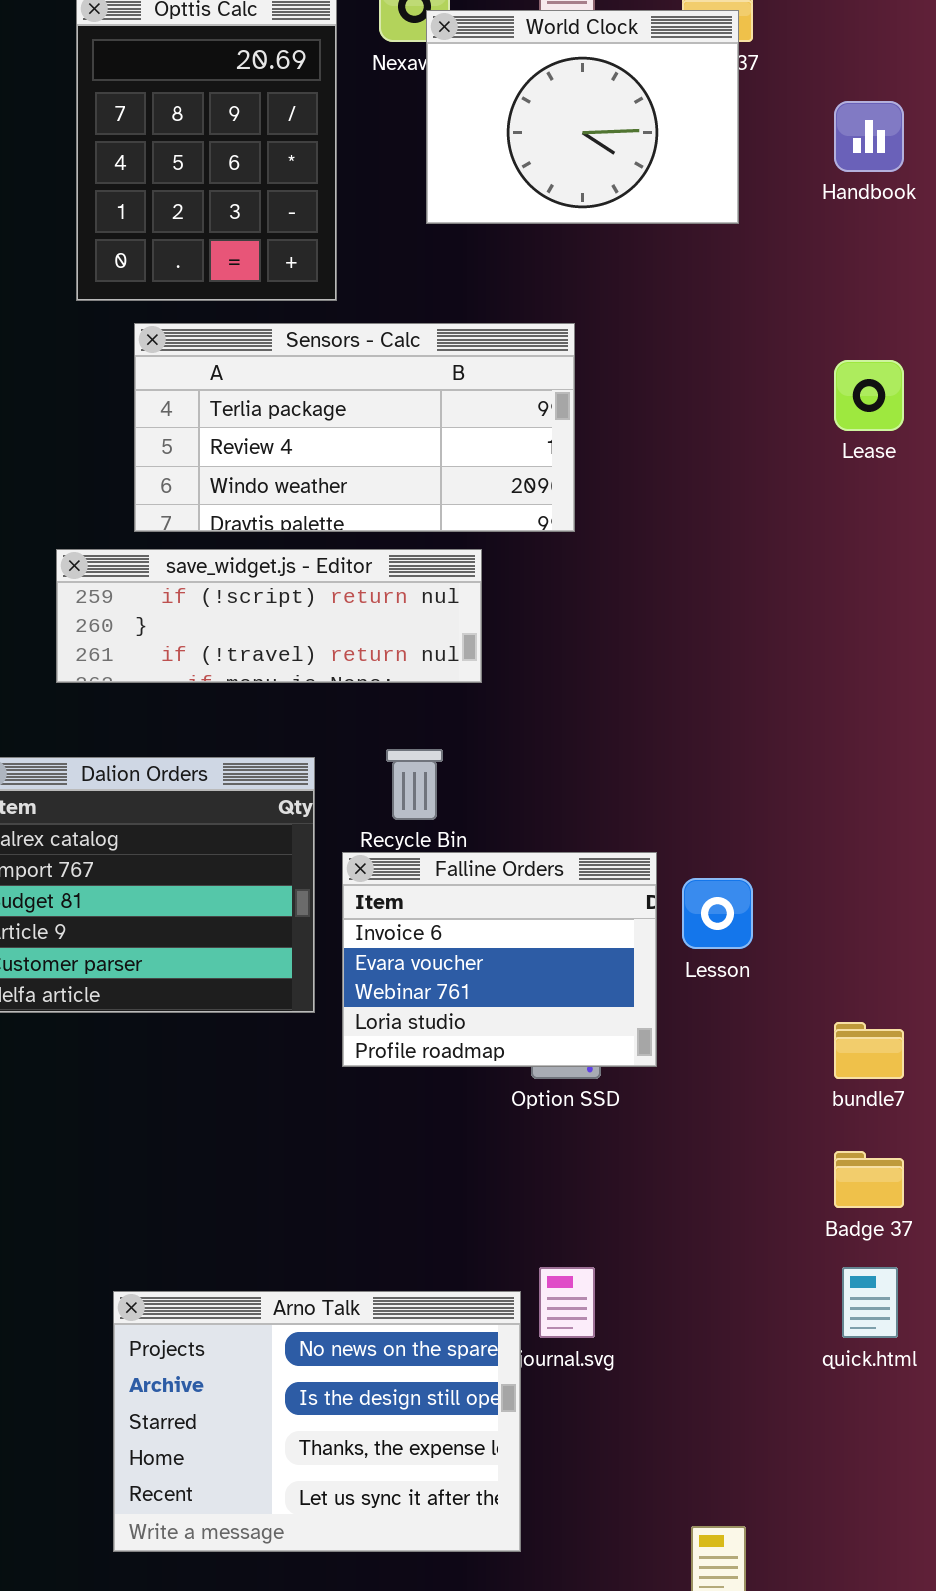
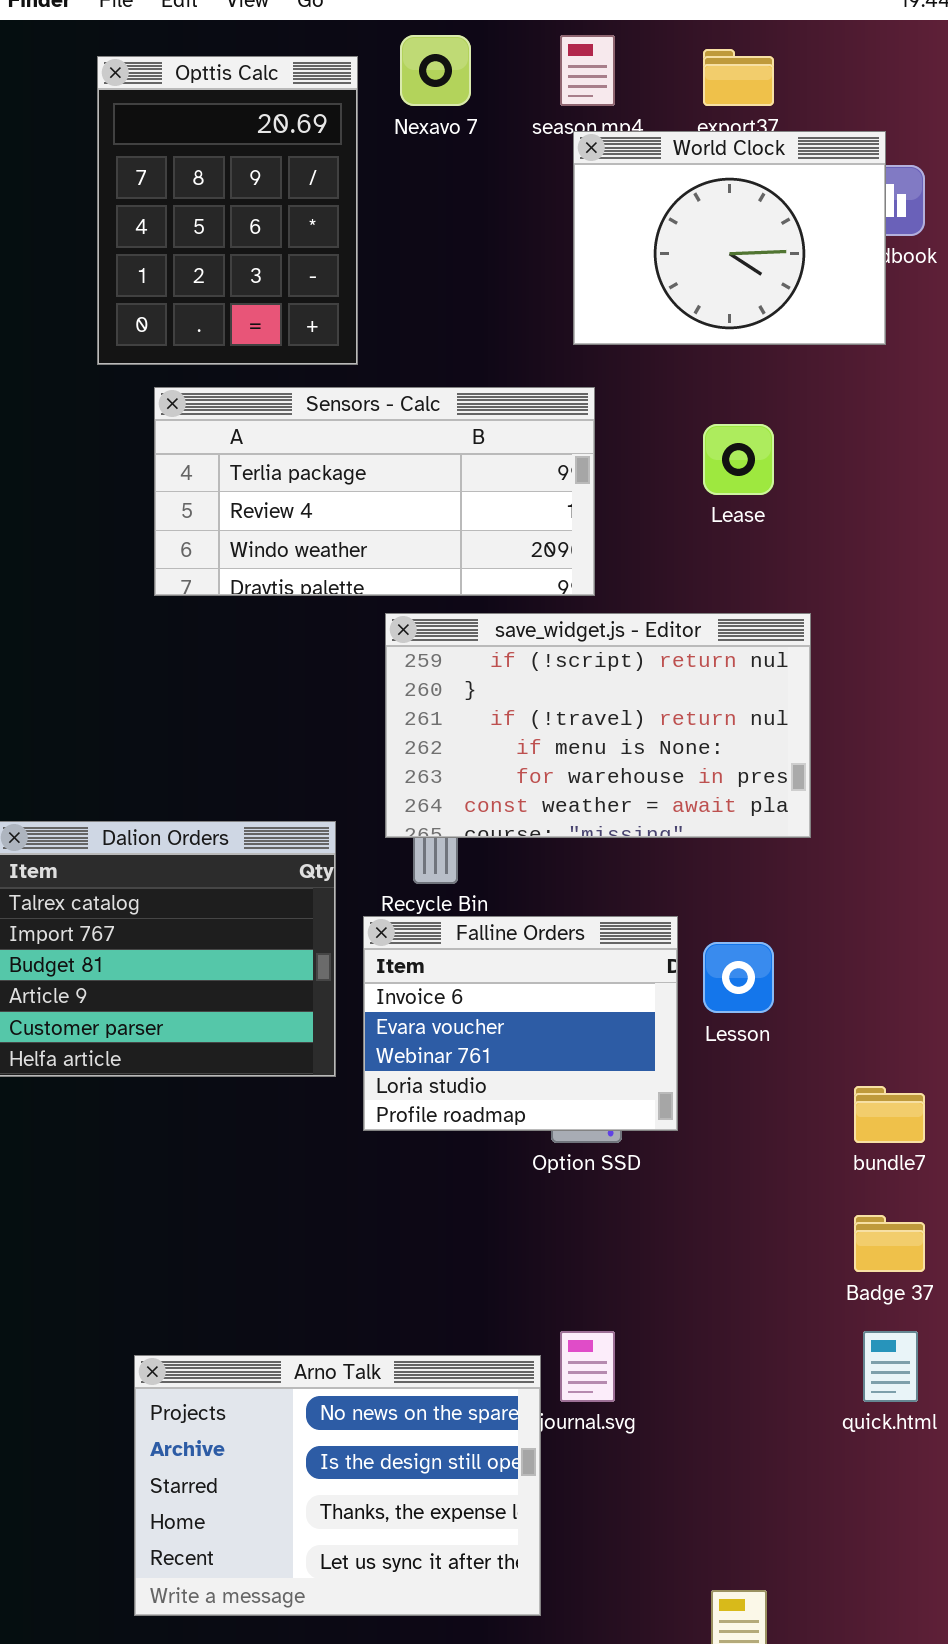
World Clock: [426,10,739,224] -> [573,131,886,345], moved
Lease: [834,360,904,431] -> [703,424,774,495], moved
save_widget.js - Editor: [56,549,482,683] -> [385,613,811,838], moved, resized

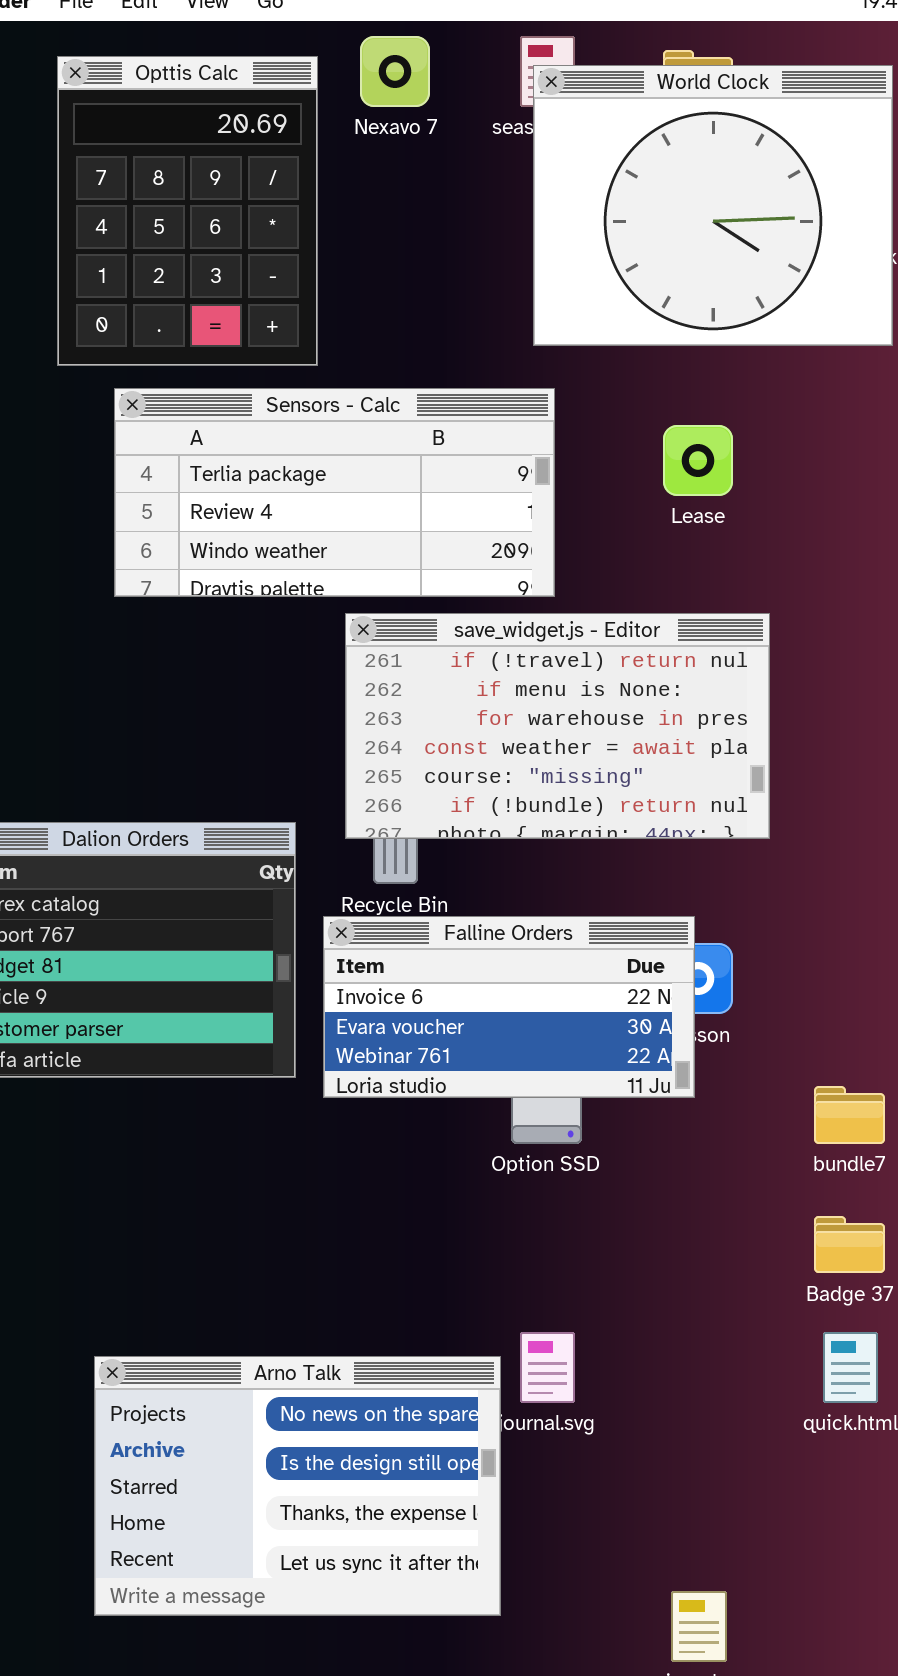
World Clock: [573,131,886,345] -> [533,65,893,346], resized
save_widget.js - Editor: [385,613,811,838] -> [345,613,770,839], scrolled down 2 rows
Falline Orders: [363,916,678,1131] -> [323,916,695,1098], resized

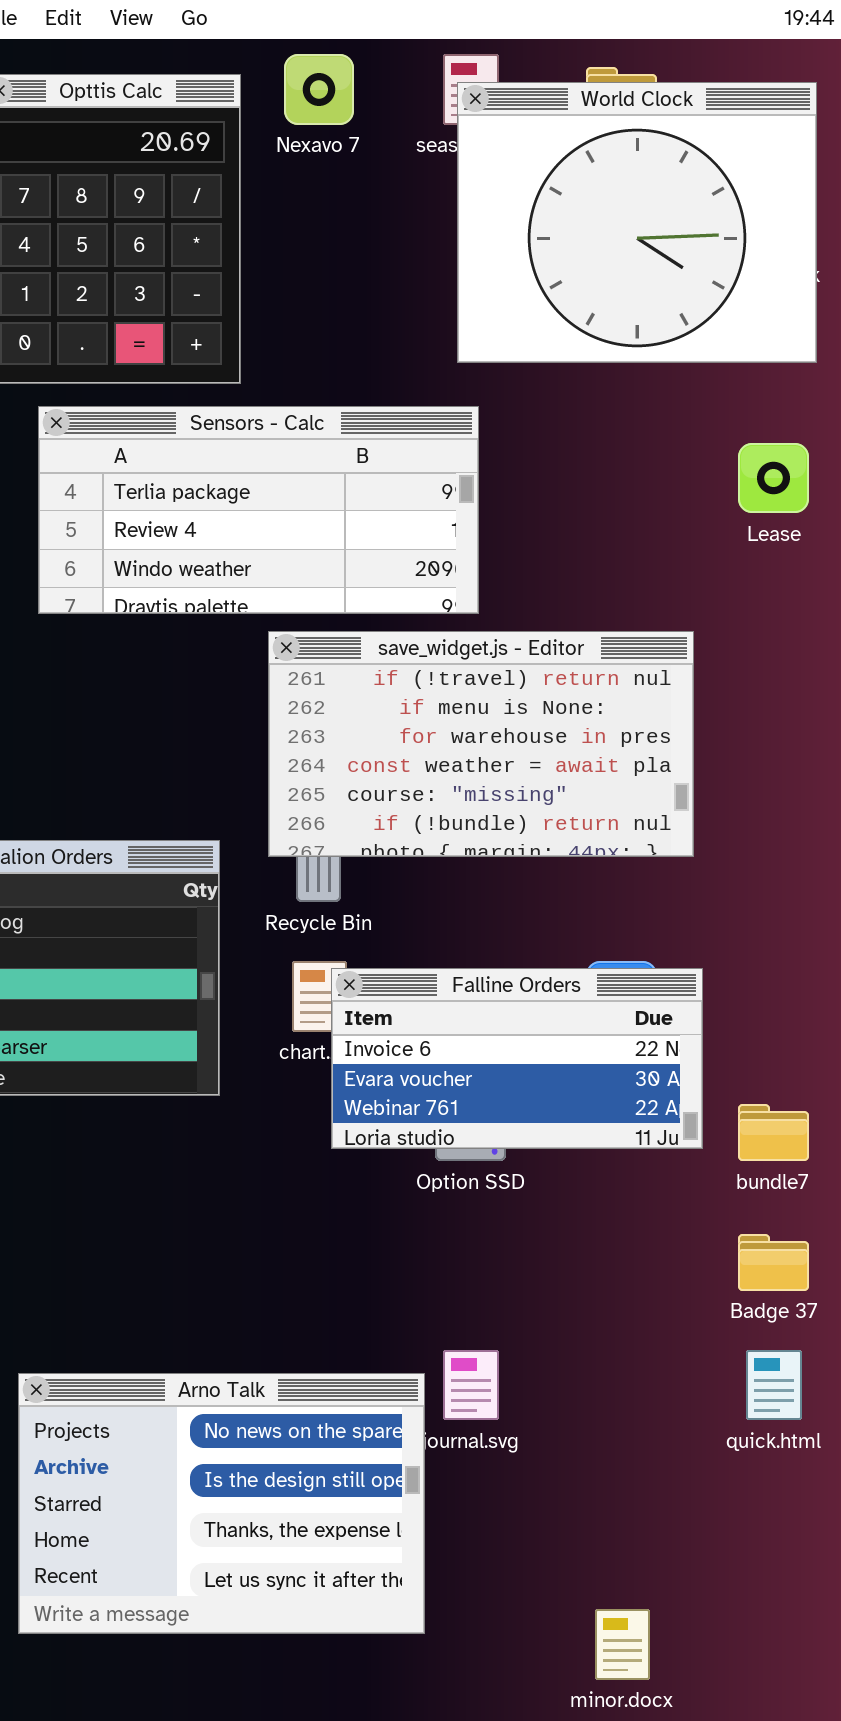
Lease: [663,425,733,496] -> [738,443,809,513], moved
Falline Orders: [323,916,695,1098] -> [331,968,703,1149], moved

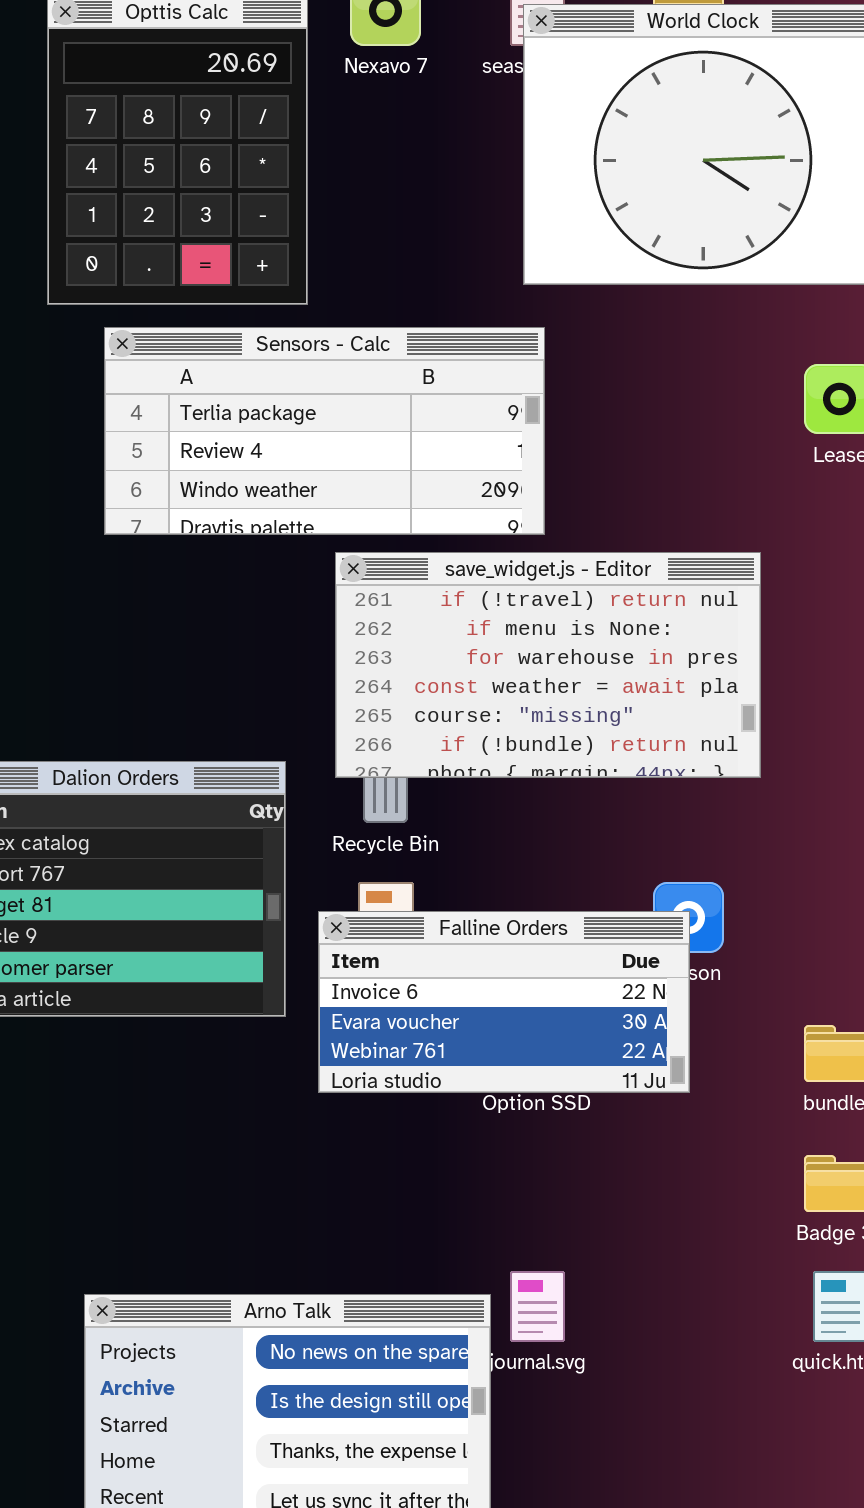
Falline Orders: [331,968,703,1149] -> [318,911,690,1093], moved

